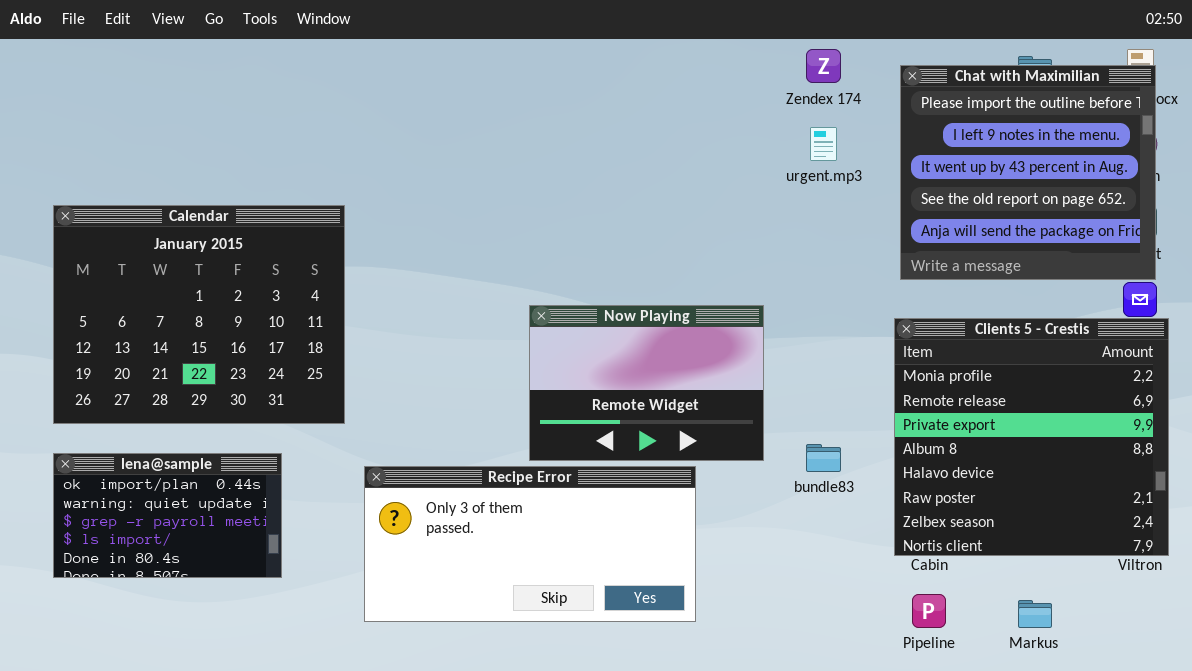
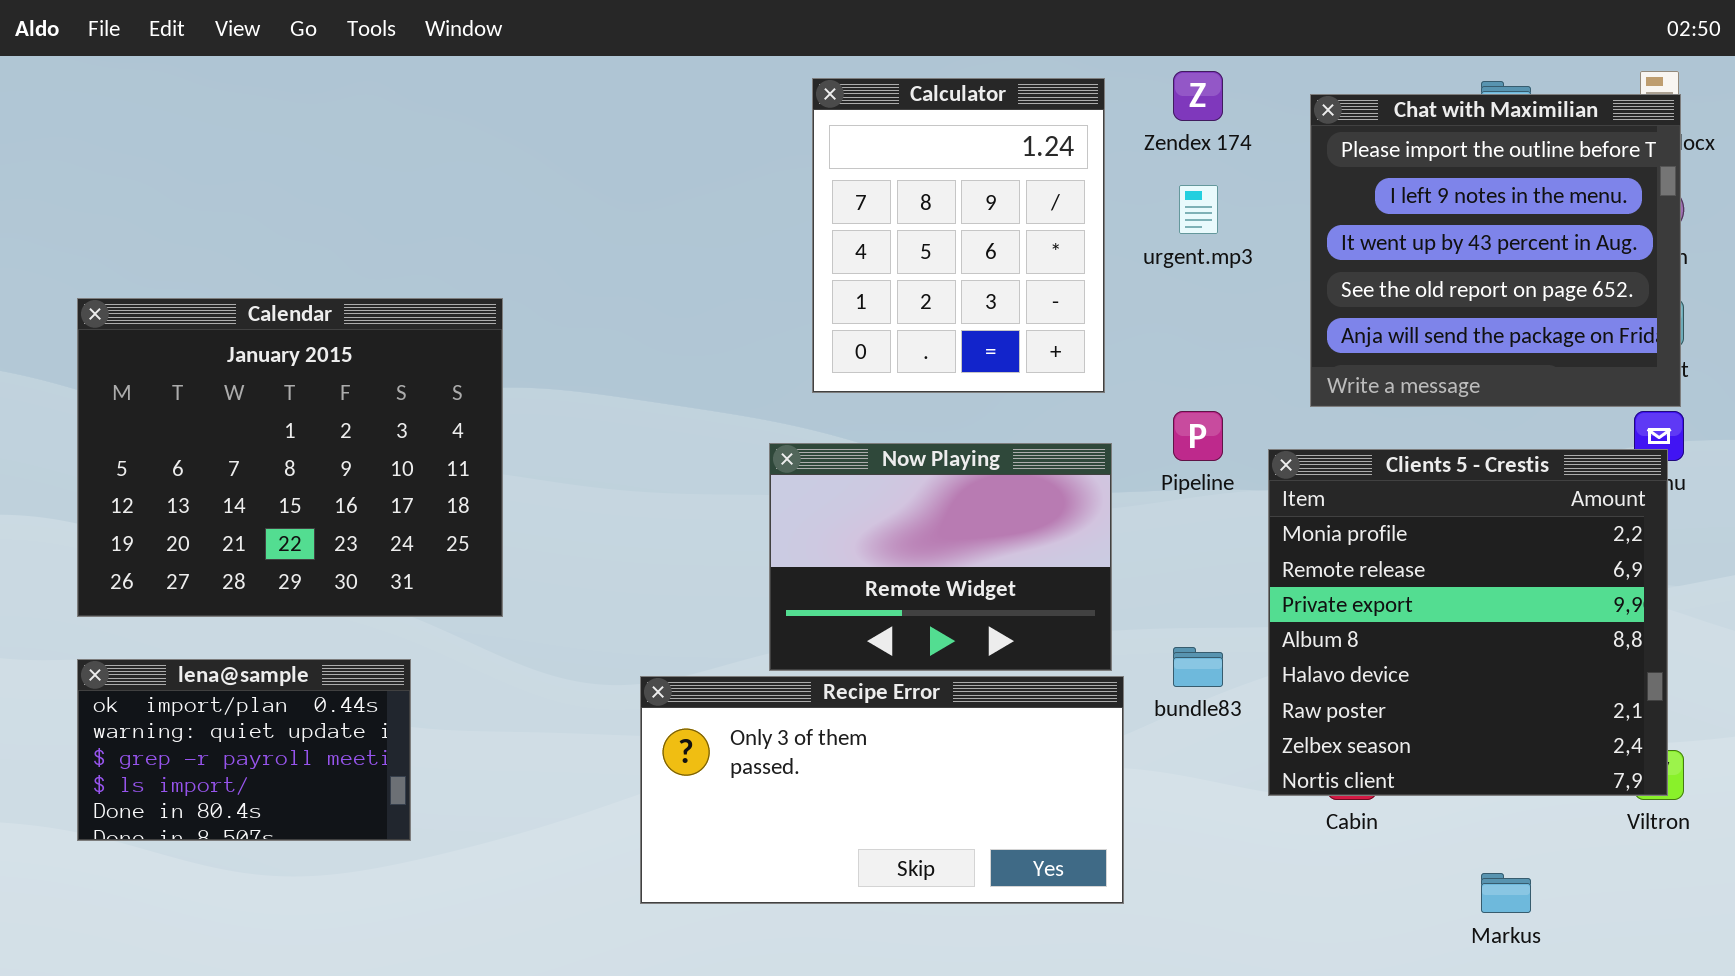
Calculator: none -> [812,78,1105,393], opened
Clients 5 - Crestis: [894,318,1169,556] -> [1268,449,1668,796], moved
Recipe Error: [364,466,696,622] -> [640,676,1124,904], moved
Pipeline: [912,594,946,628] -> [1173,411,1223,461], moved

